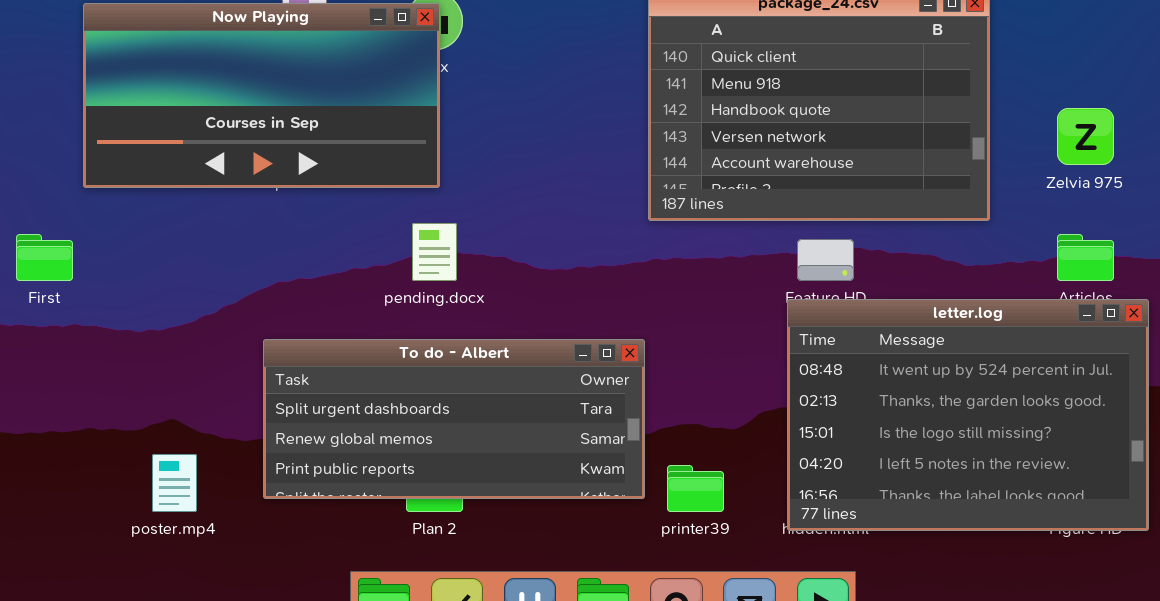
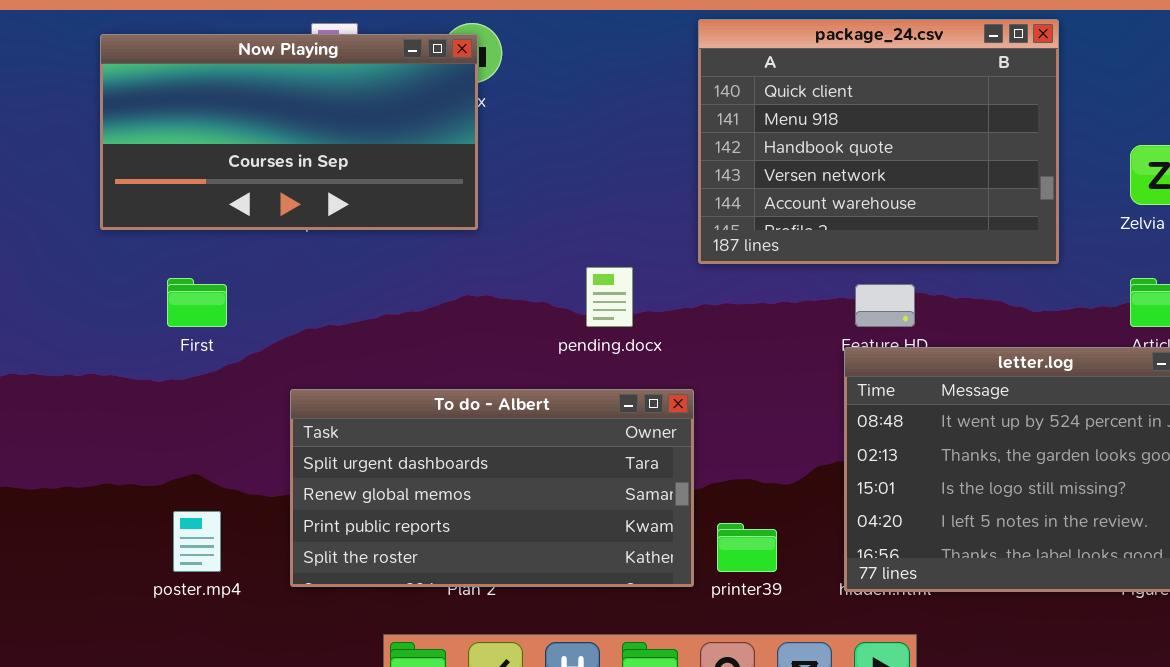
pending.docx: [412,223,457,281] -> [586,267,633,327], moved
First: [16,234,73,281] -> [167,278,227,327], moved
To do - Albert: [263,339,645,499] -> [290,389,694,587], resized

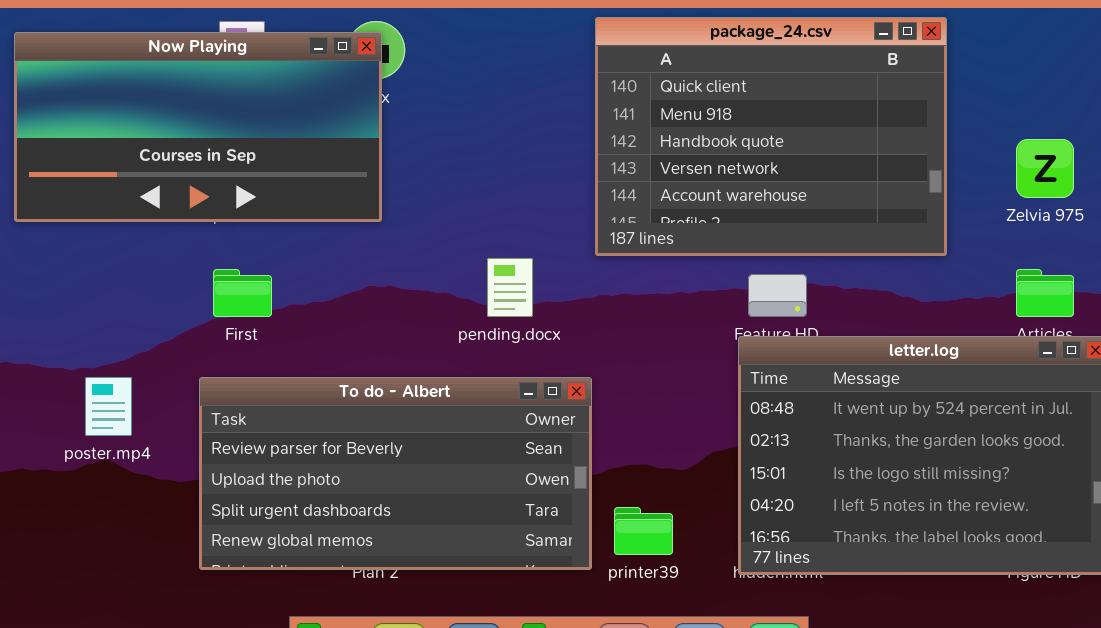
First: [167,278,227,327] -> [213,269,272,317], moved
To do - Albert: [290,389,694,587] -> [199,377,592,570], scrolled up 2 rows
poster.mp4: [173,511,221,572] -> [85,377,132,436], moved

